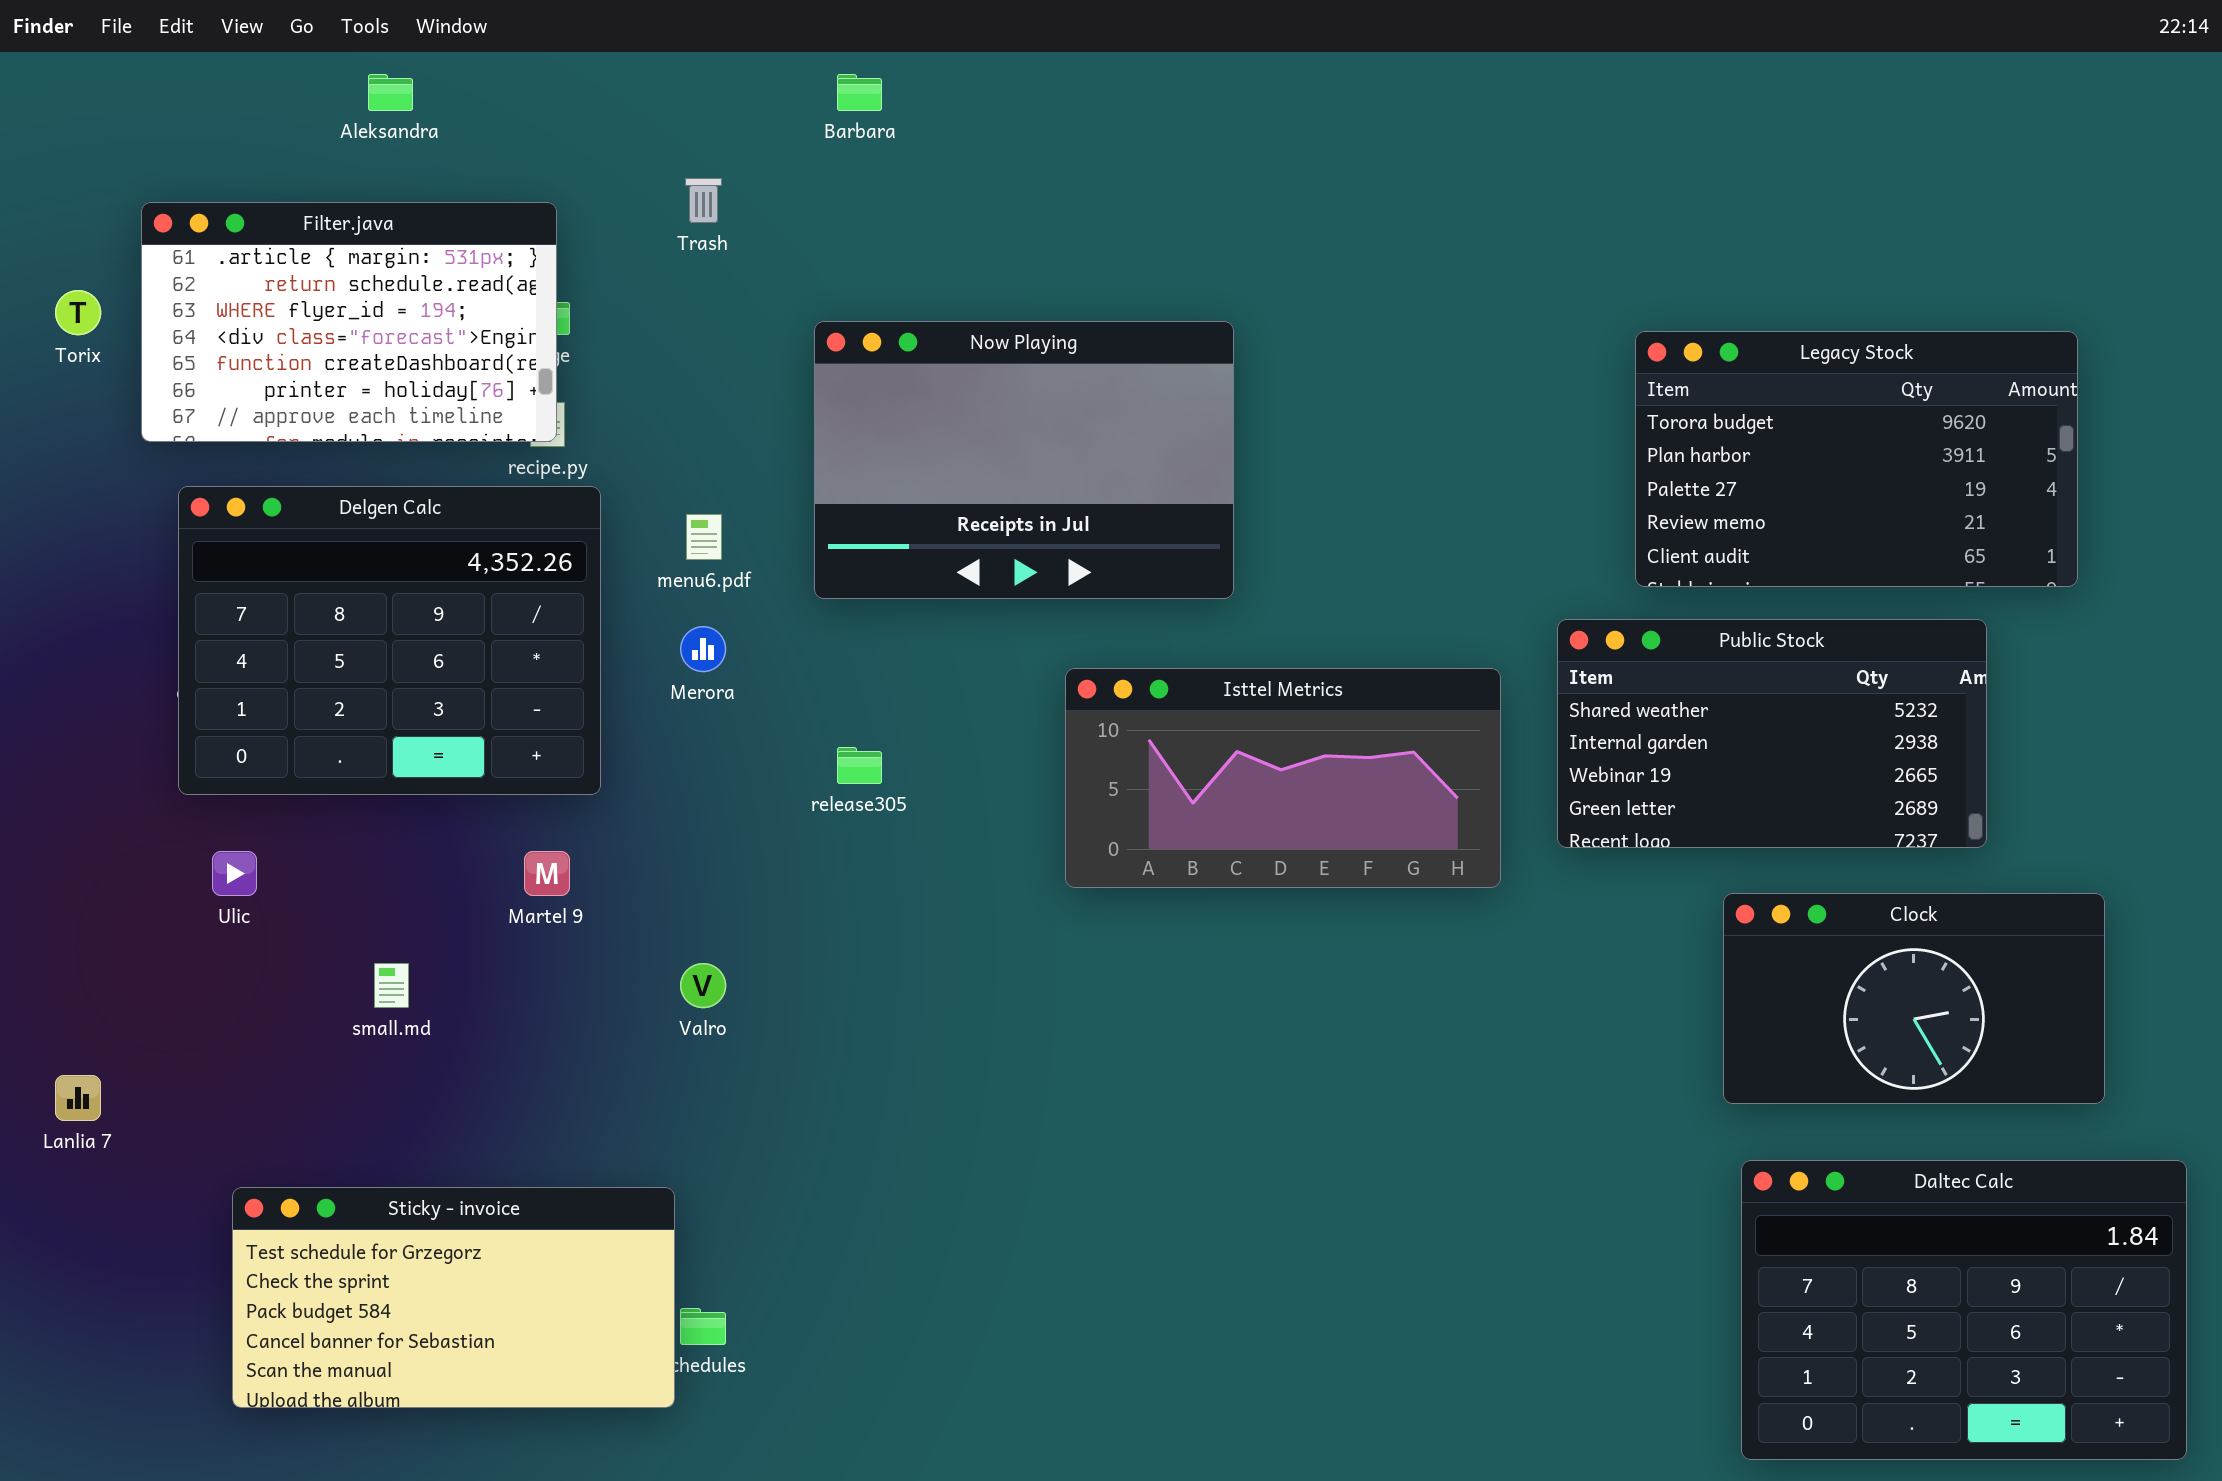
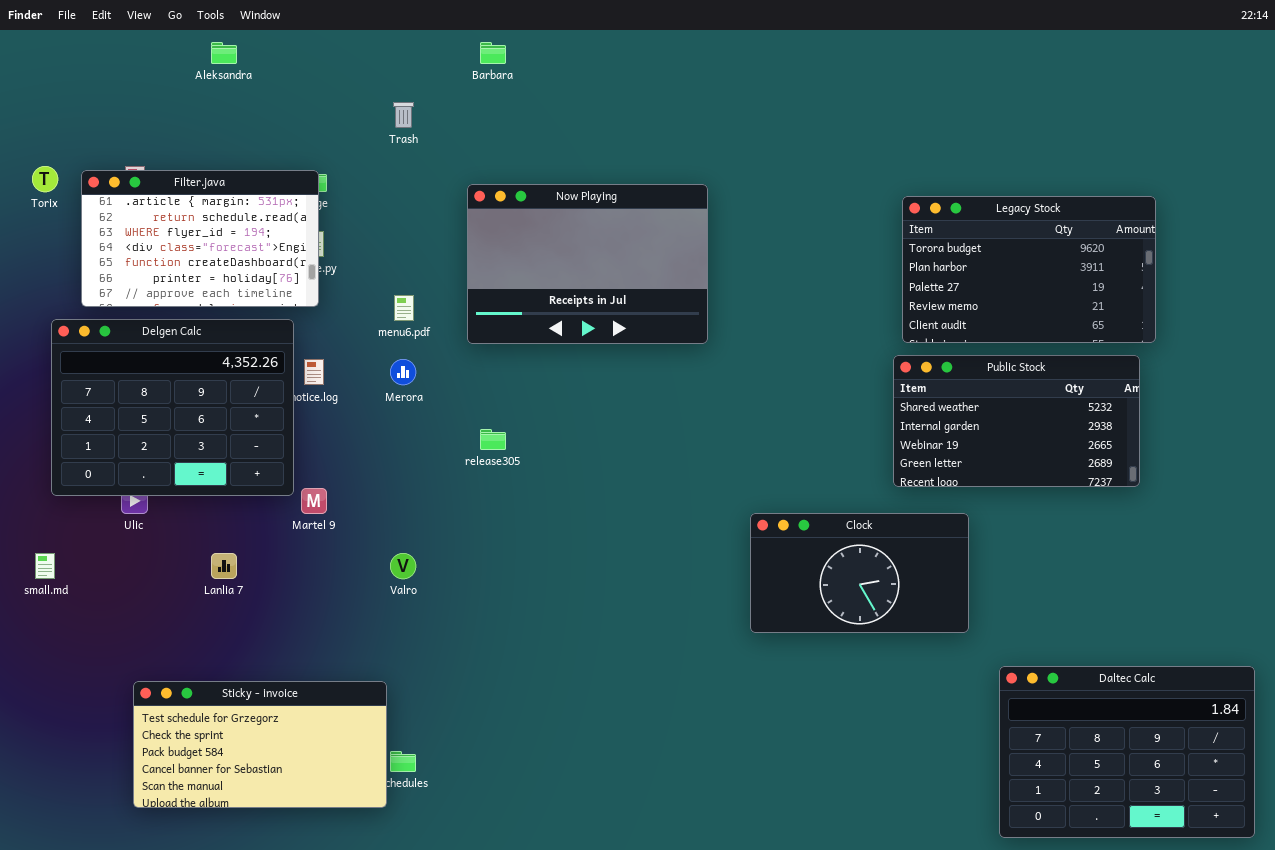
Filter.java: [141,202,557,442] -> [81,170,319,307], moved
Legacy Stock: [1635,331,2078,587] -> [902,196,1156,343], moved
Delgen Calc: [178,486,601,795] -> [51,319,294,496], moved
Isttel Metrics: [1065,668,1501,888] -> none, closed
Clock: [1723,893,2105,1104] -> [750,513,969,633], moved
small.md: [374,963,409,1008] -> [35,553,55,579], moved
Lanlia 7: [55,1075,101,1121] -> [211,553,237,579], moved

